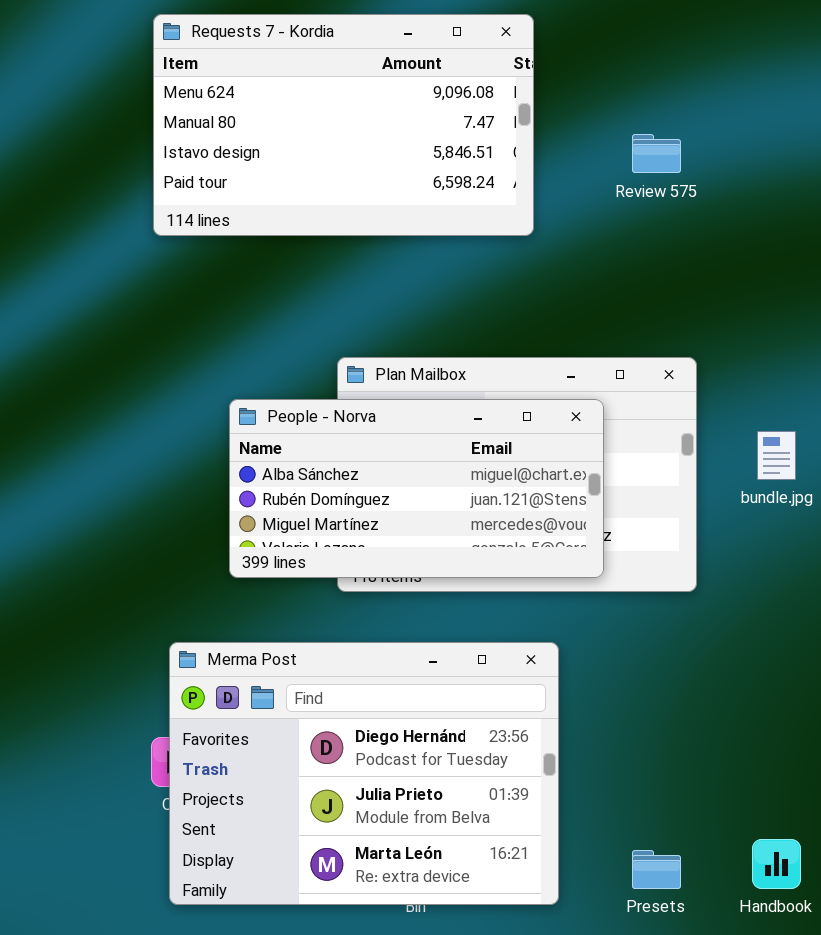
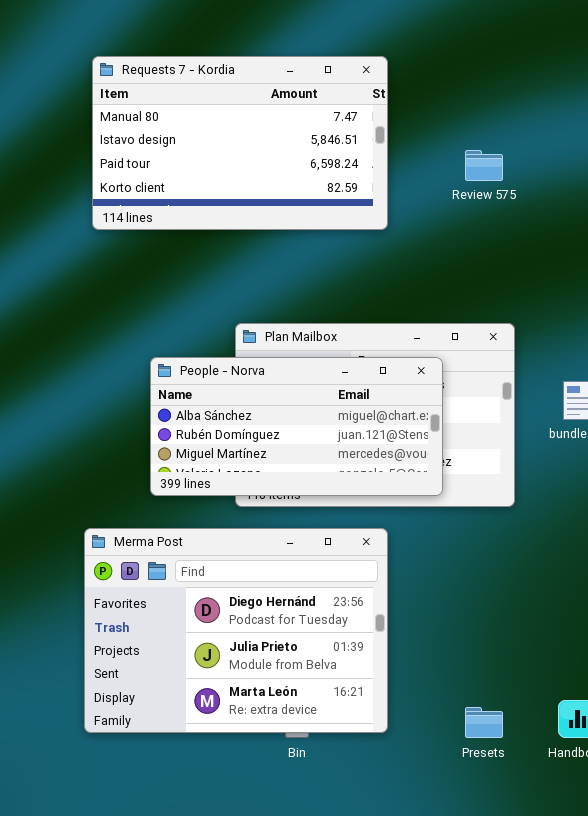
Requests 7 - Kordia: [153,14,534,236] -> [92,56,388,230], scrolled down 1 row
Merma Post: [169,642,559,905] -> [84,528,388,733], moved

